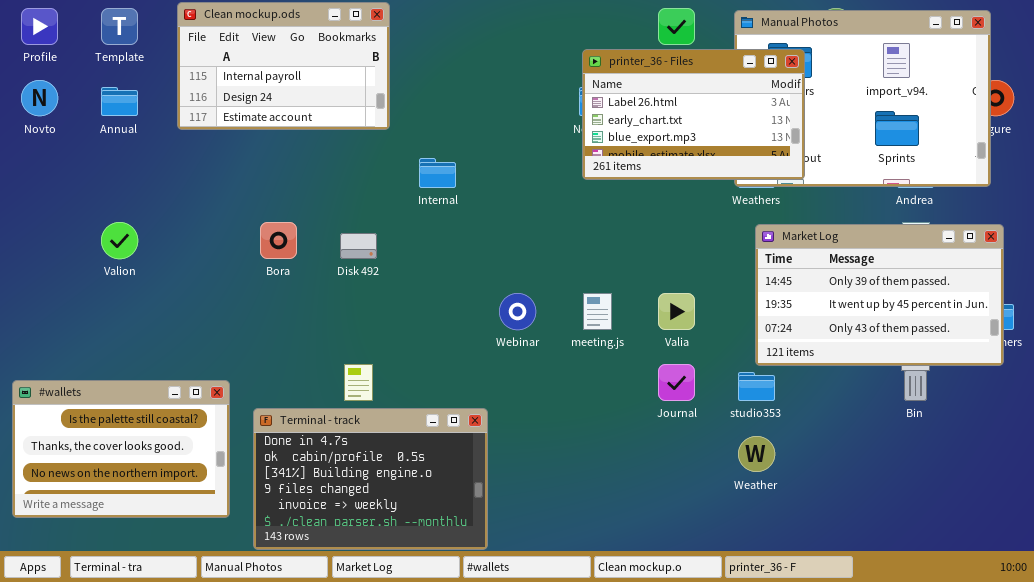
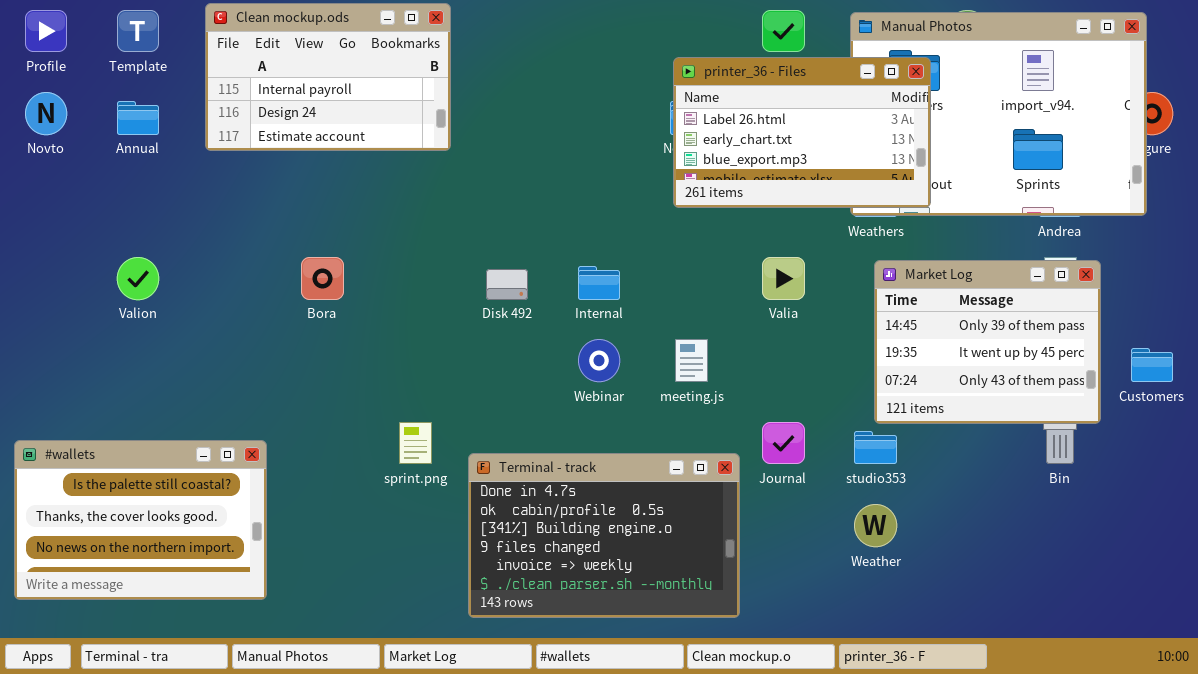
Internal: [419,158,456,188] -> [578,266,620,300], moved
Market Log: [755,224,1004,366] -> [874,260,1101,424], resized
Disk 492: [340,233,377,259] -> [486,269,528,300], moved
Valia: [658,293,695,330] -> [762,257,805,300], moved
Terminal - track: [253,408,488,550] -> [468,453,740,618], moved

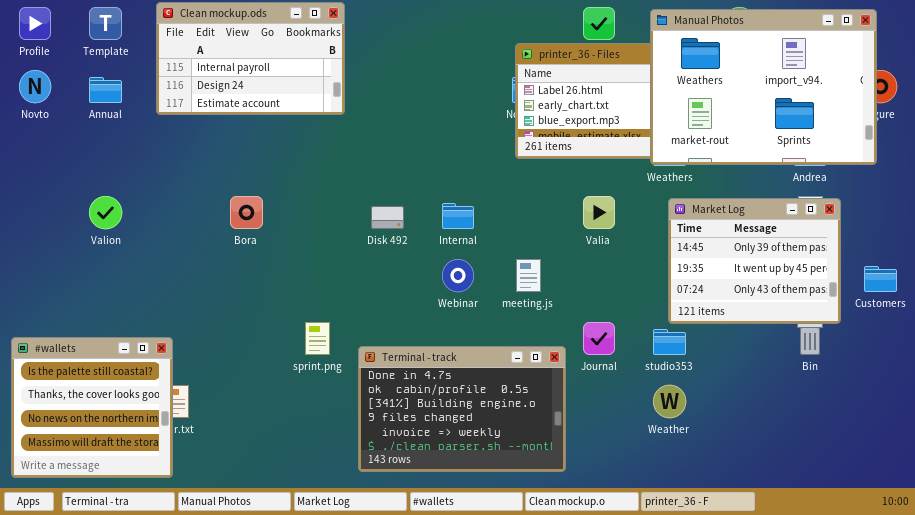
Manual Photos: [850,12,1147,216] -> [650,9,877,165], raised
#wallets: [14,440,267,600] -> [11,337,173,478], resized

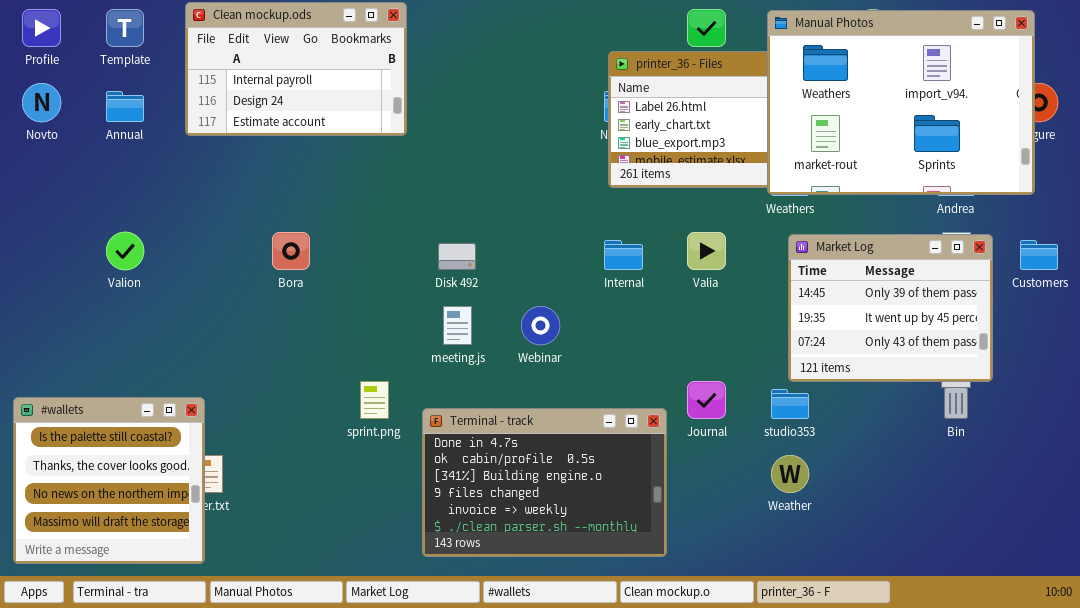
Internal: [442,203,474,229] -> [604,240,643,270], moved
meeting.js: [516,259,541,292] -> [443,306,472,345], moved
Customers: [864,266,897,292] -> [1020,240,1058,270], moved

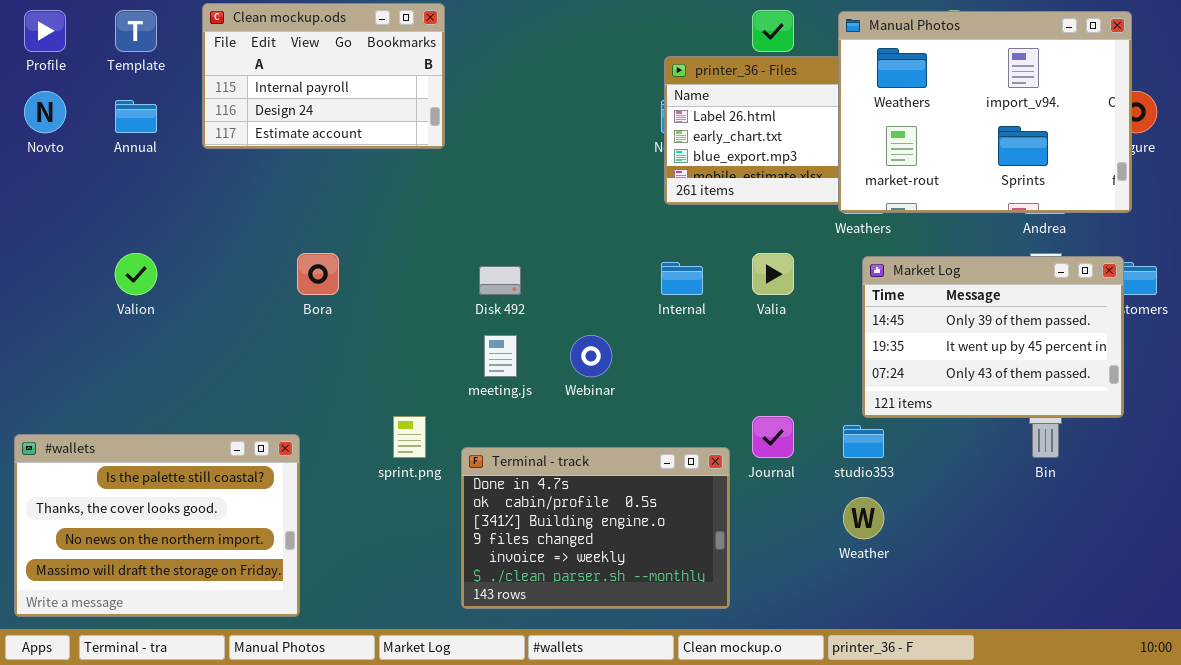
Market Log: [788,234,993,382] -> [862,256,1124,418], resized
#wallets: [13,397,205,564] -> [14,434,300,617], resized

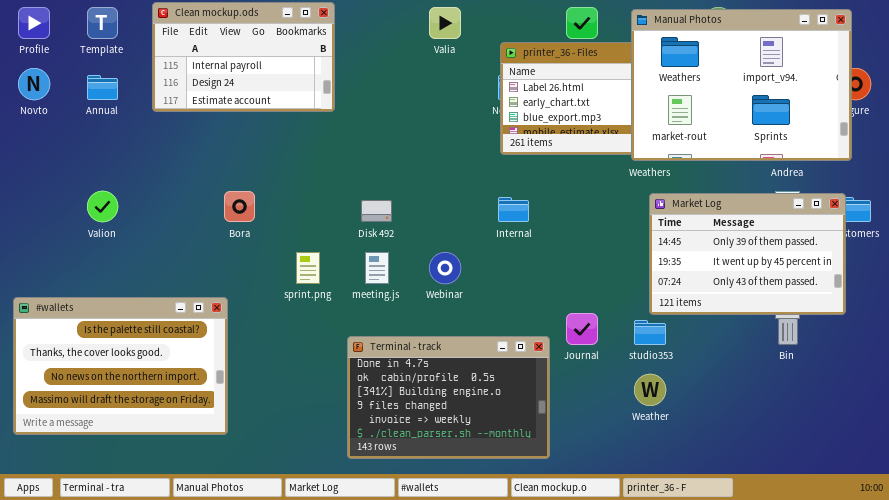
Valia: [752,253,794,295] -> [429,7,461,39], moved
sprint.png: [393,416,426,458] -> [296,252,320,284], moved
#wallets: [14,434,300,617] -> [13,297,228,435], moved

